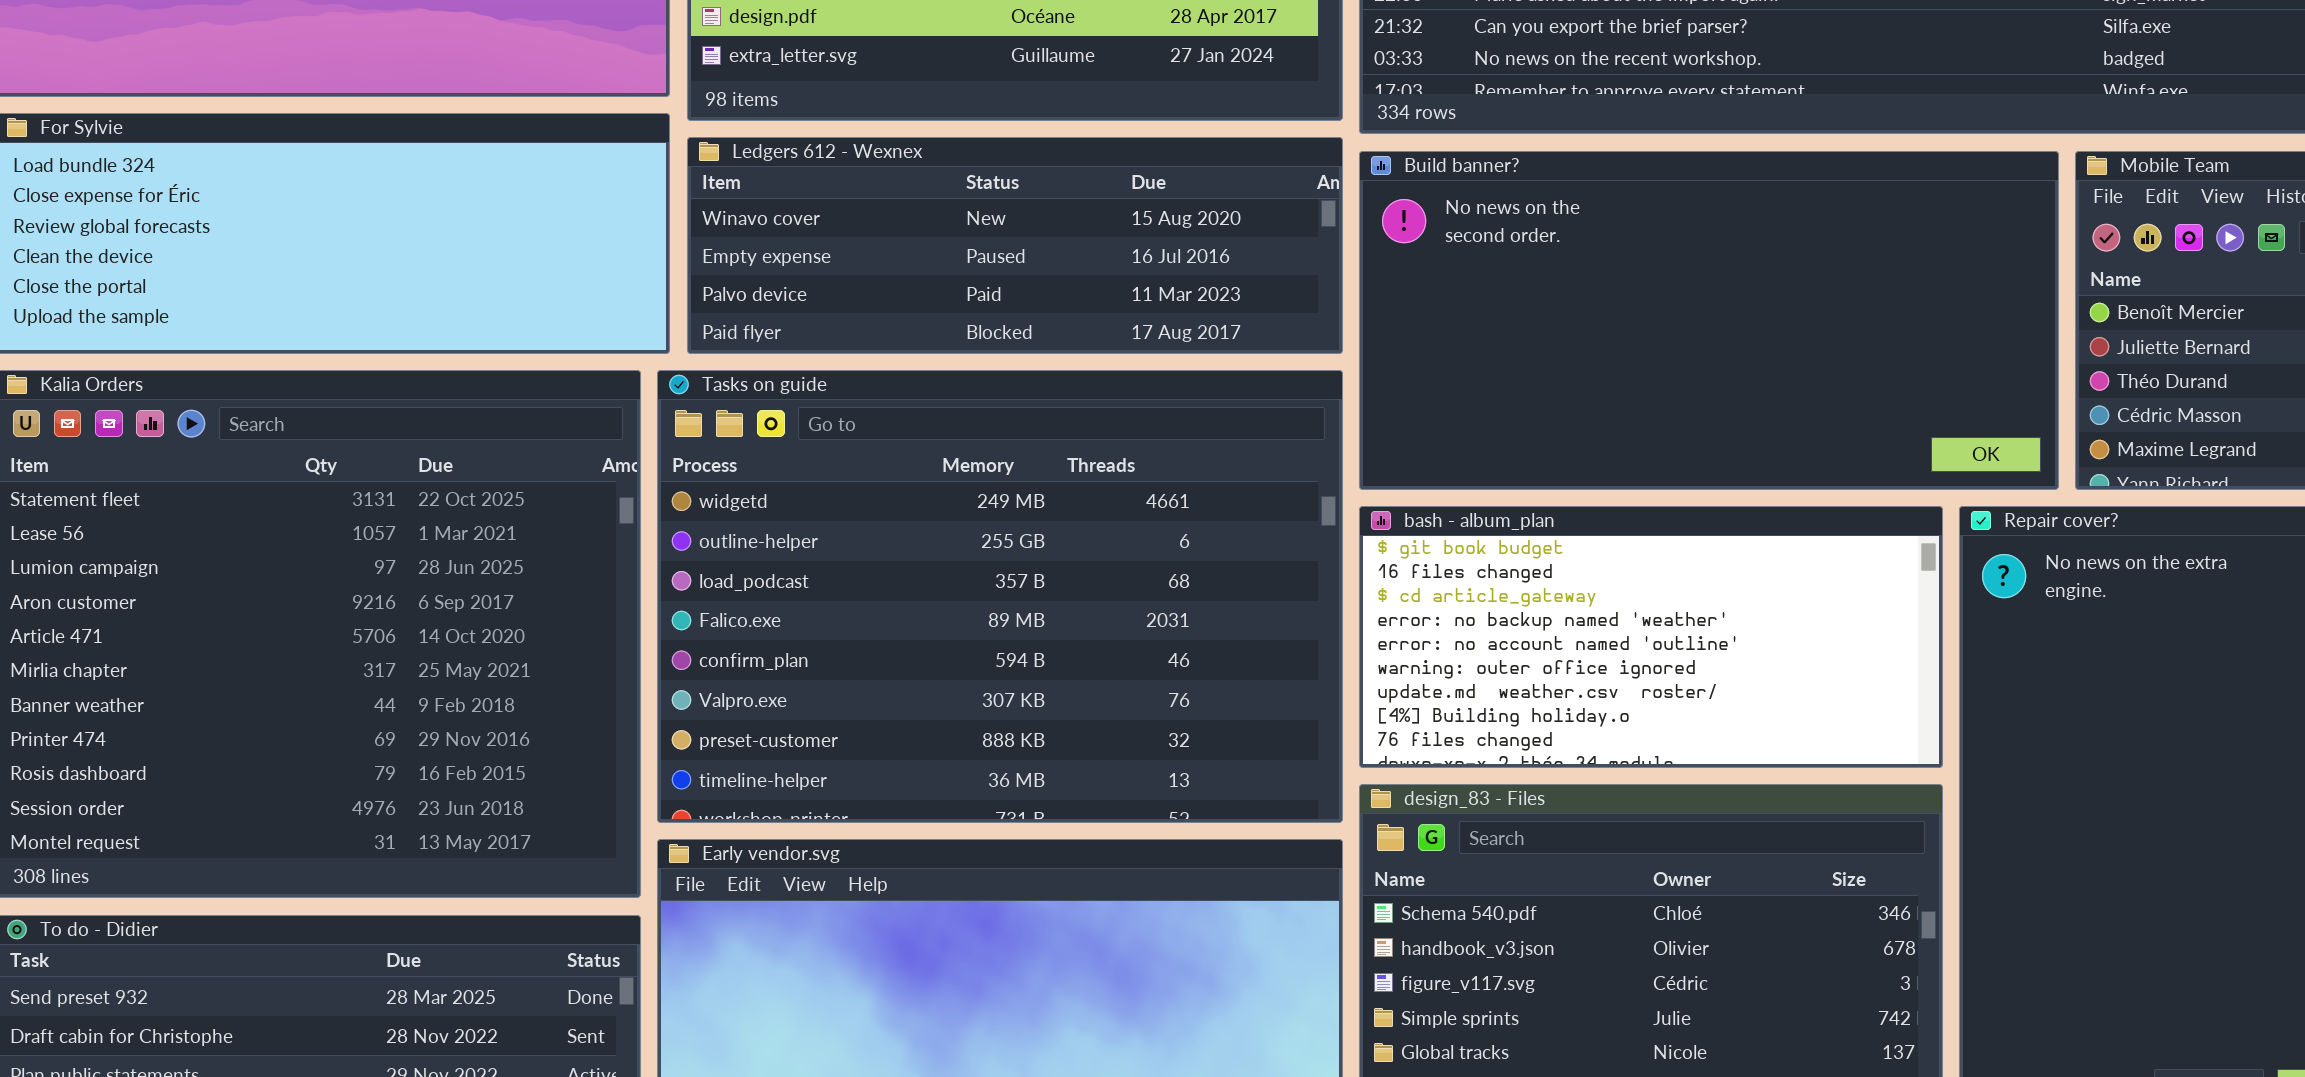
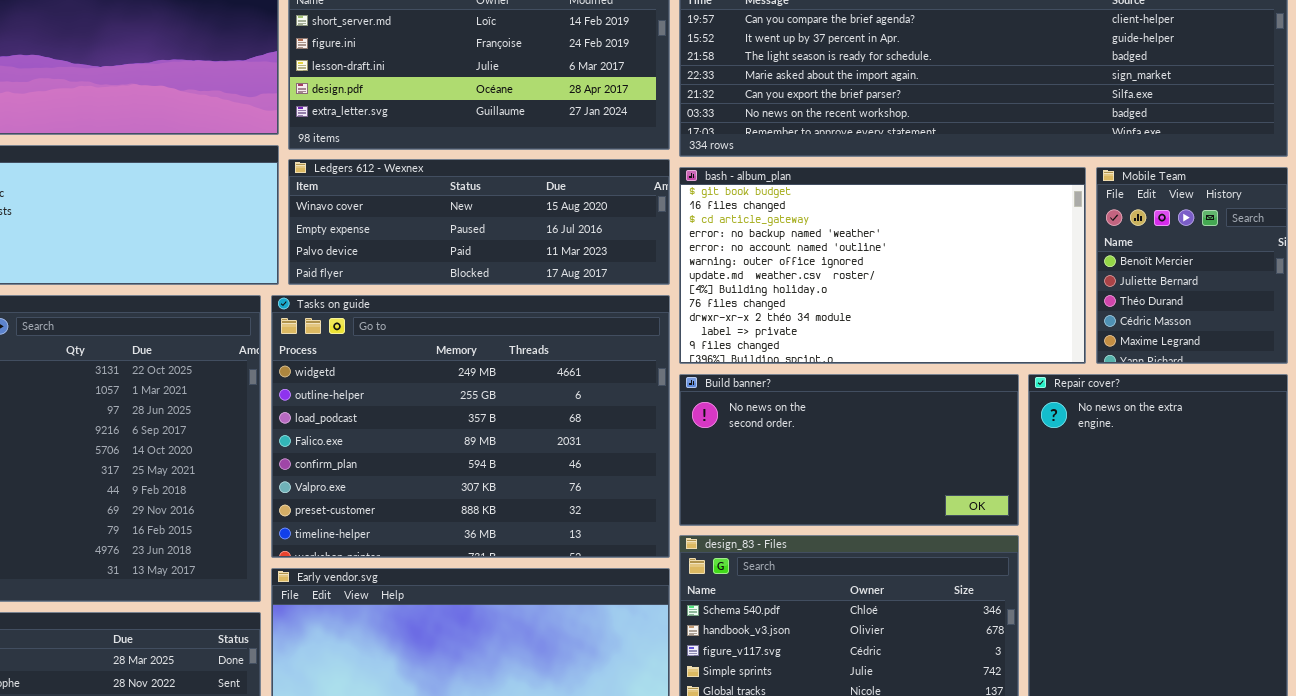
Build banner?: [1359,151,2059,490] -> [679,374,1019,526], moved, resized
bash - album_plan: [1359,506,1943,768] -> [679,167,1086,364], moved, resized

